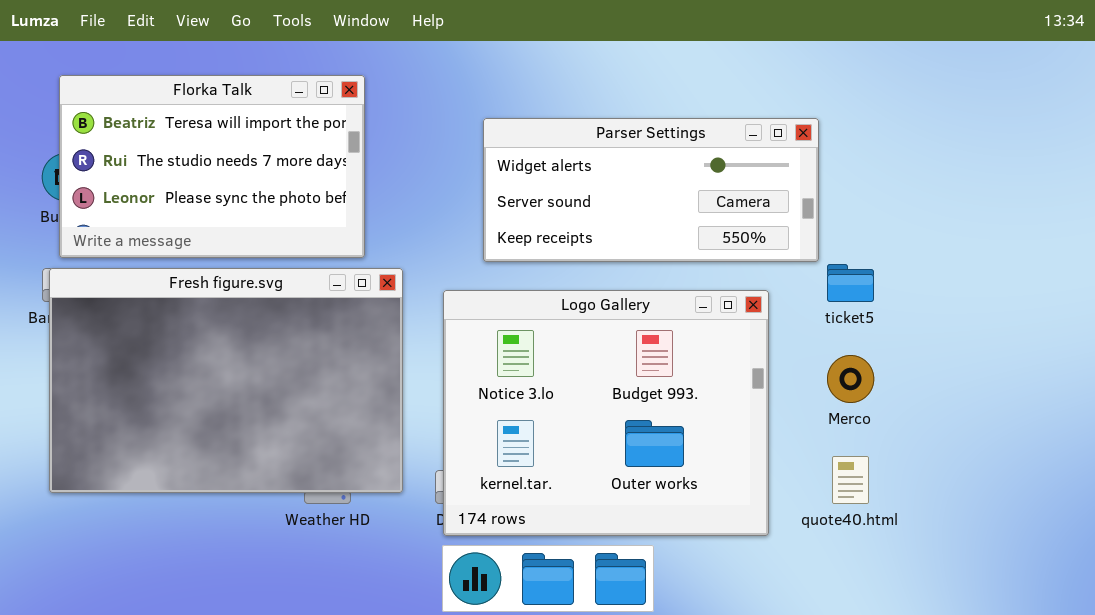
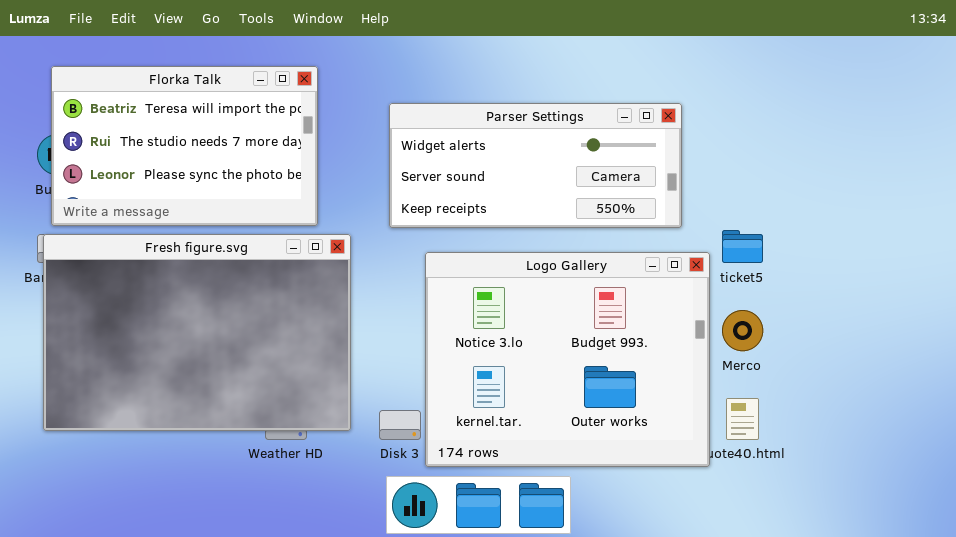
Parser Settings: [483,118,819,262] -> [389,103,682,228], moved
Logo Gallery: [443,290,769,536] -> [425,252,710,467], moved

